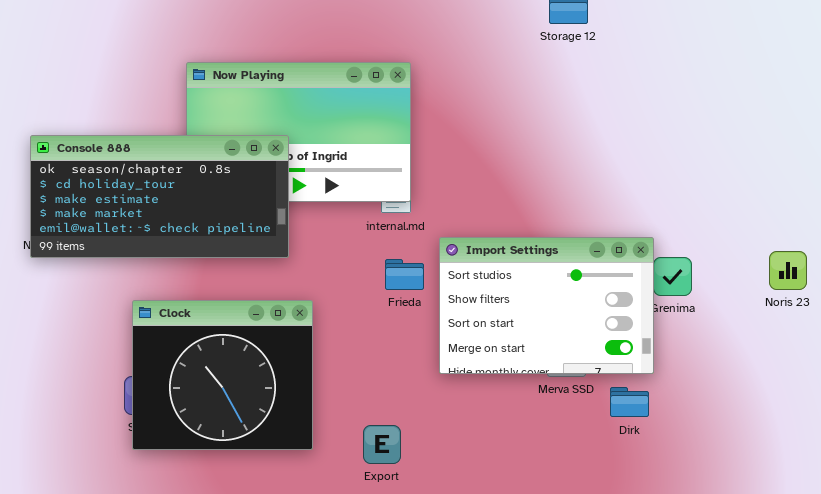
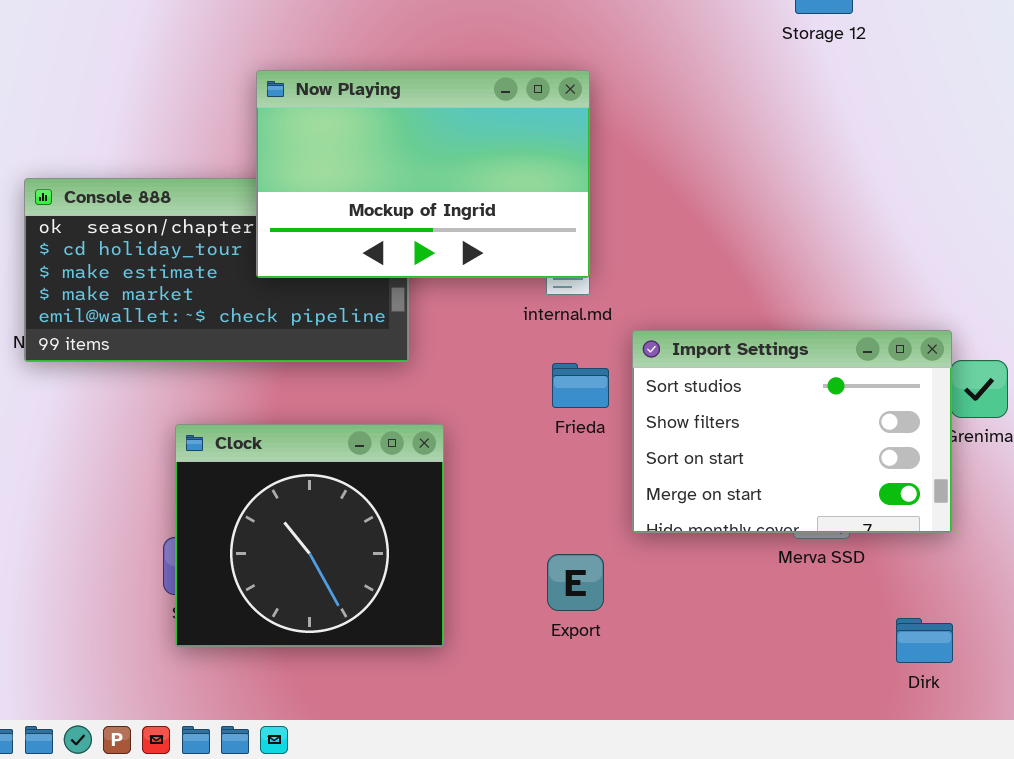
Now Playing: [186,62,411,202] -> [256,70,590,278], raised
Dirk: [610,387,649,417] -> [896,618,953,663], moved
Export: [363,425,401,464] -> [547,554,604,611], moved

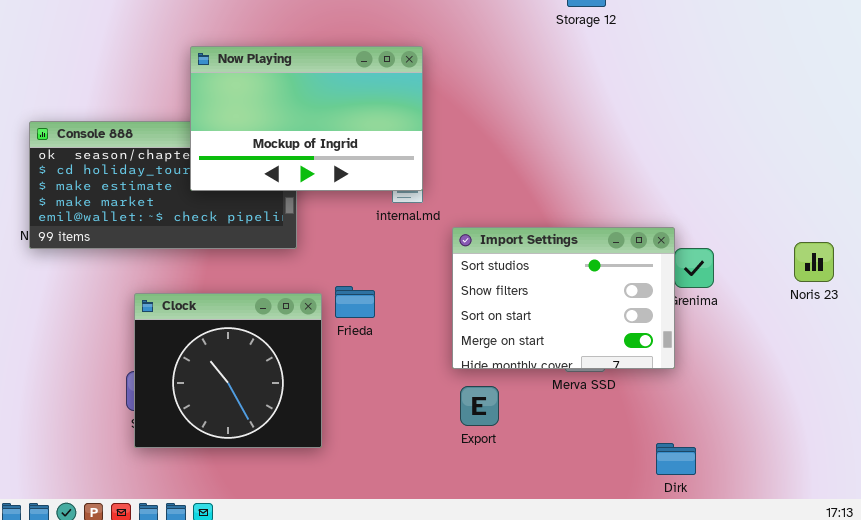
Frieda: [552,363,609,408] -> [335,286,375,318], moved
Export: [547,554,604,611] -> [460,386,499,426], moved
Dirk: [896,618,953,663] -> [656,443,696,475], moved

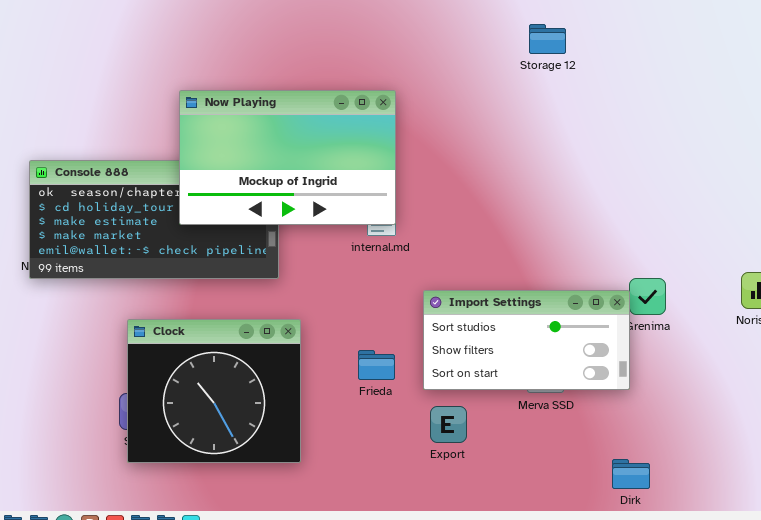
Import Settings: [452,227,675,369] -> [423,290,630,390], resized
Frieda: [335,286,375,318] -> [358,350,395,380], moved

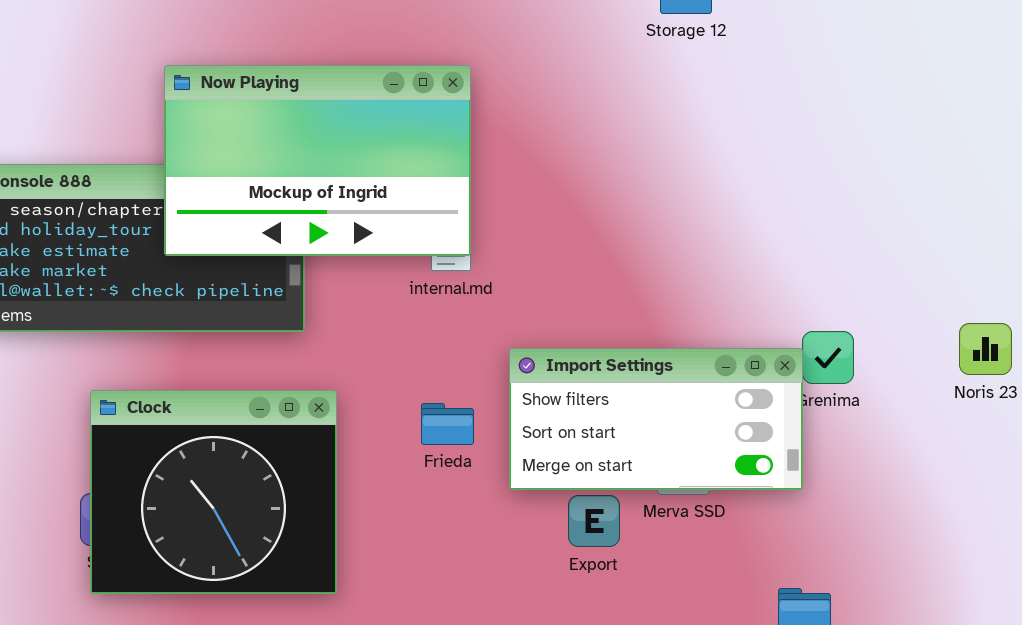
Import Settings: [423,290,630,390] -> [509,348,803,490], scrolled down 1 row
Frieda: [358,350,395,380] -> [421,403,474,445], moved
Export: [430,406,467,443] -> [568,495,620,547], moved

